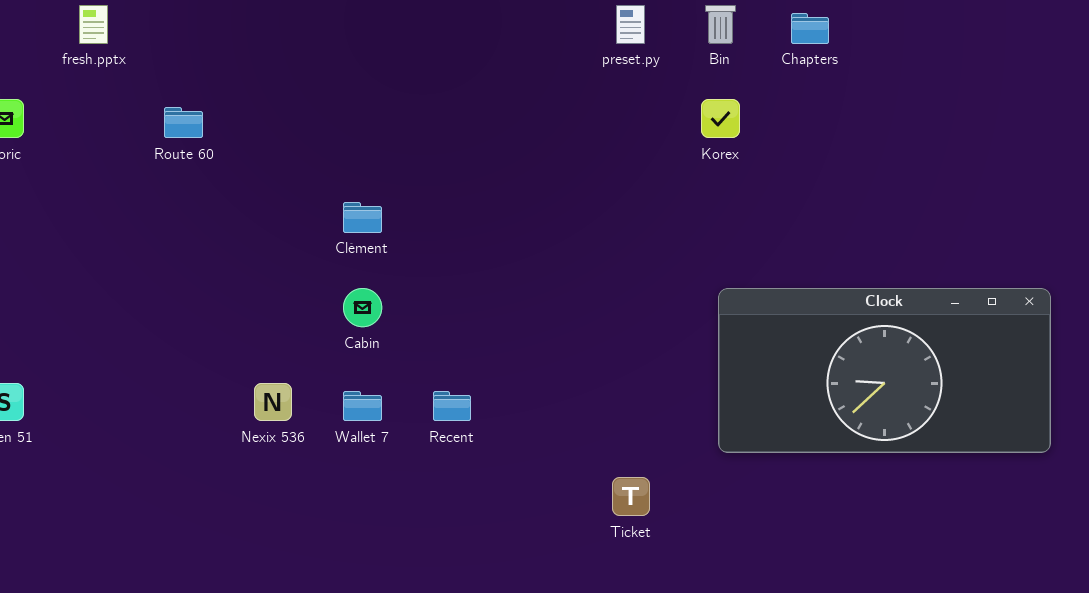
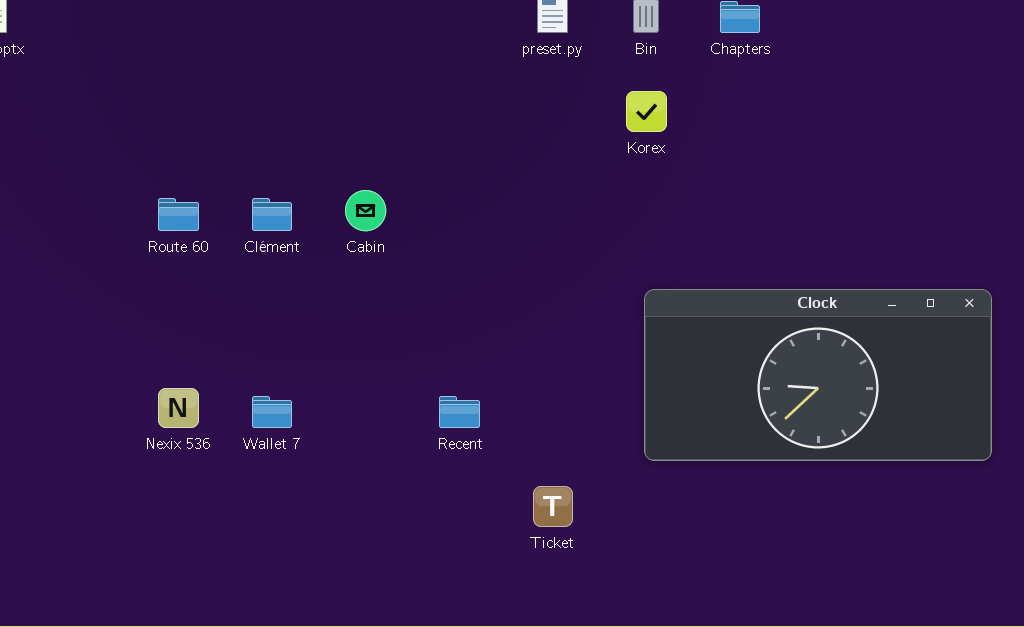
Route 60: [164,107,203,138] -> [158,198,199,231], moved
Cabin: [343,288,382,327] -> [345,190,386,231], moved
Recent: [433,391,471,421] -> [439,396,480,428], moved

